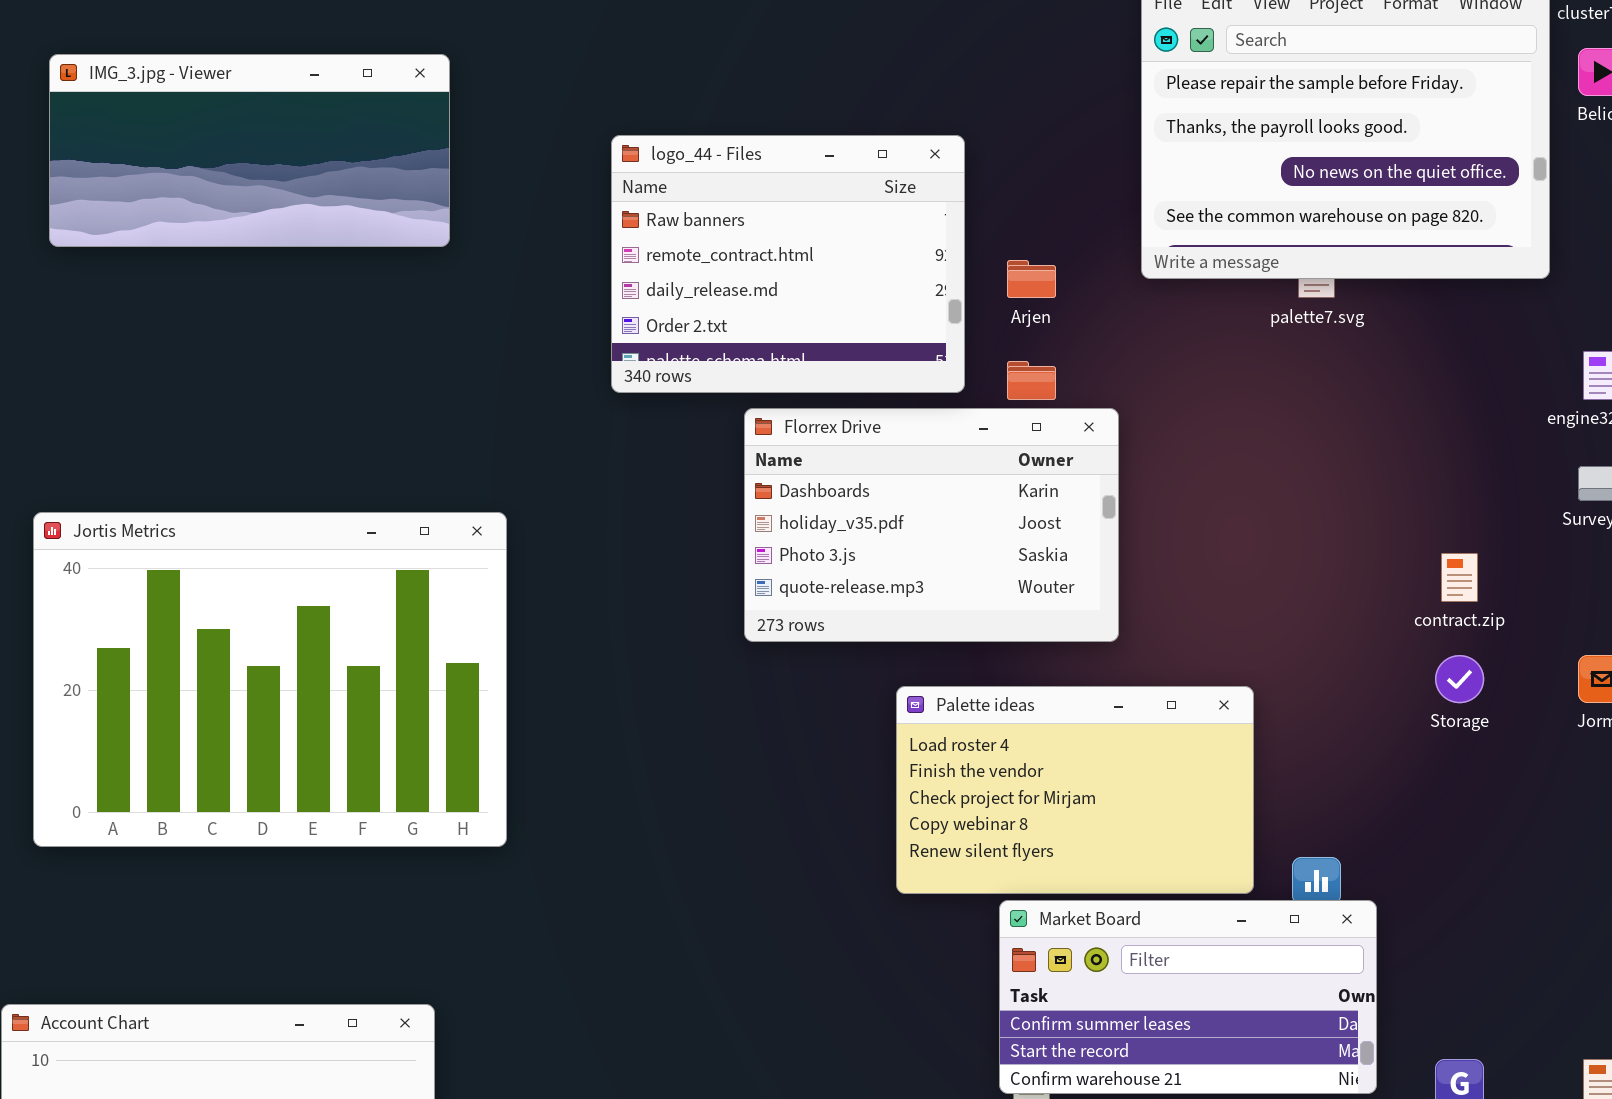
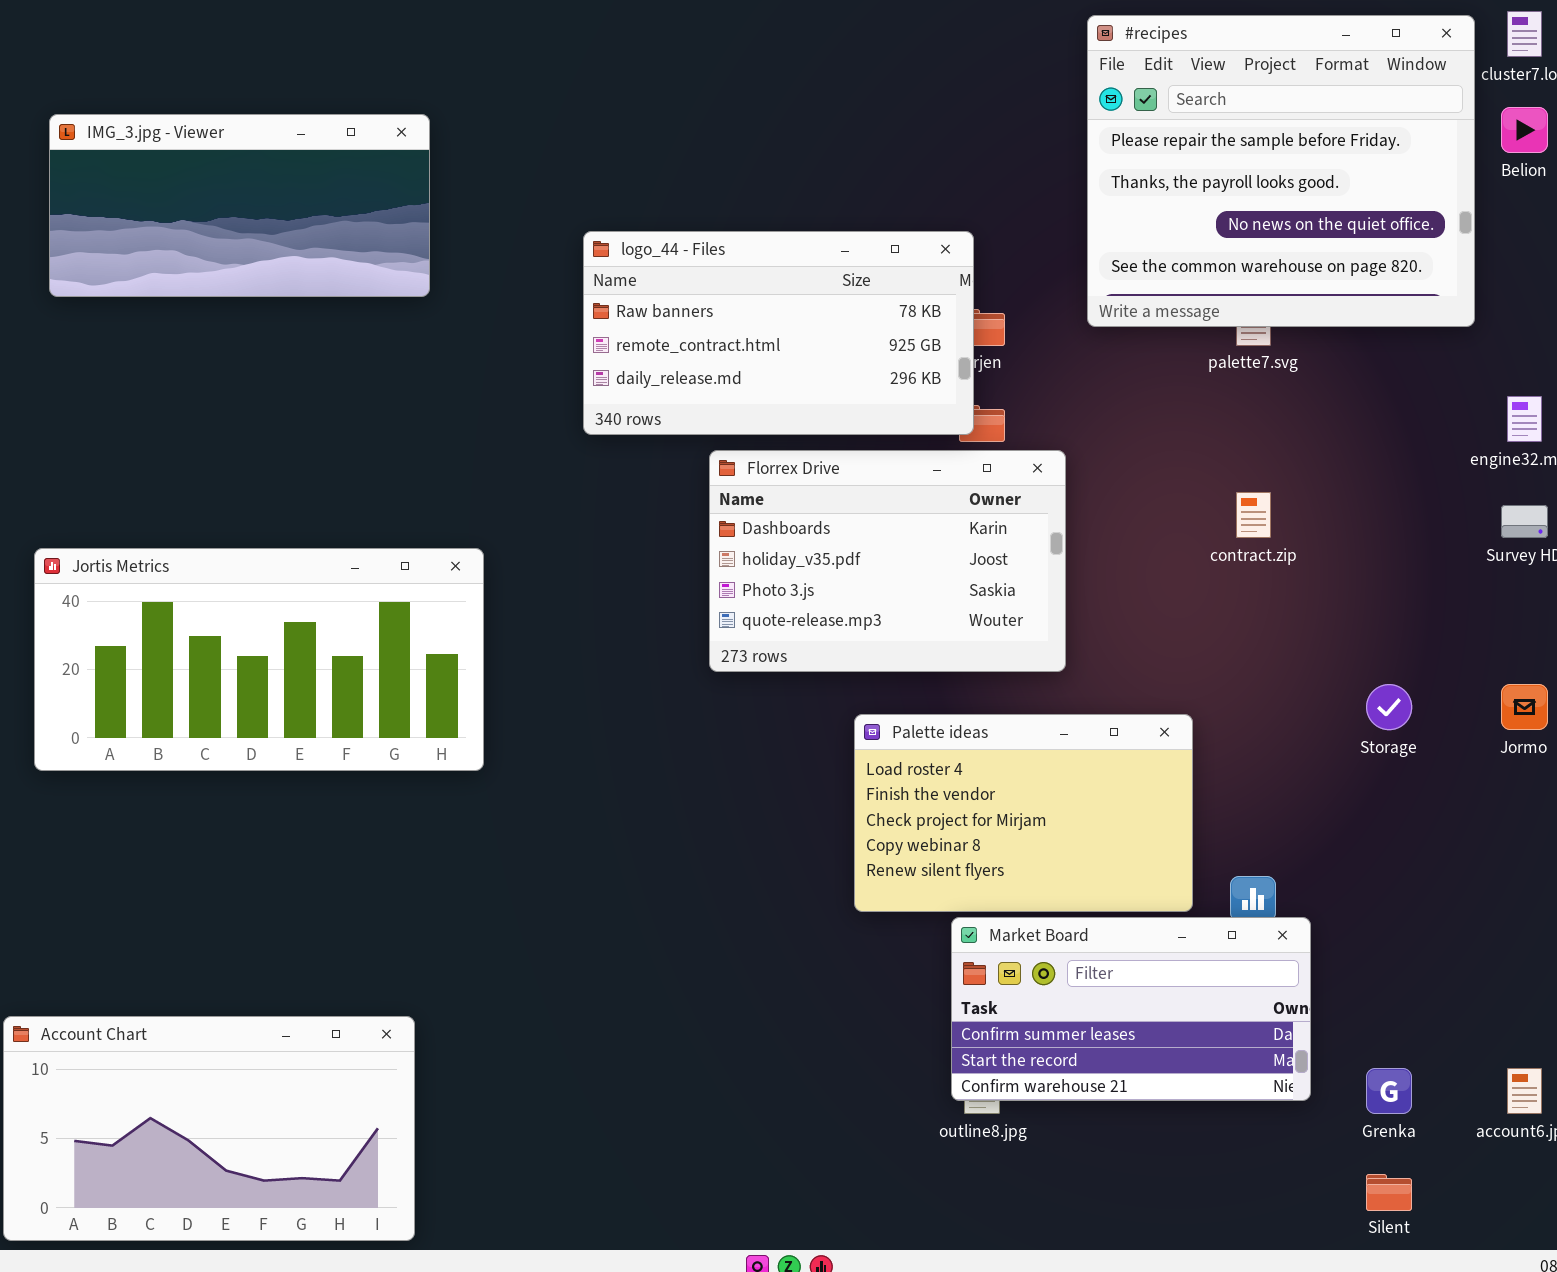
logo_44 - Files: [611,135,965,393] -> [583,231,974,435], resized
Jortis Metrics: [33,512,507,847] -> [34,548,484,771], resized
contract.zip: [1441,553,1478,602] -> [1236,492,1271,538], moved

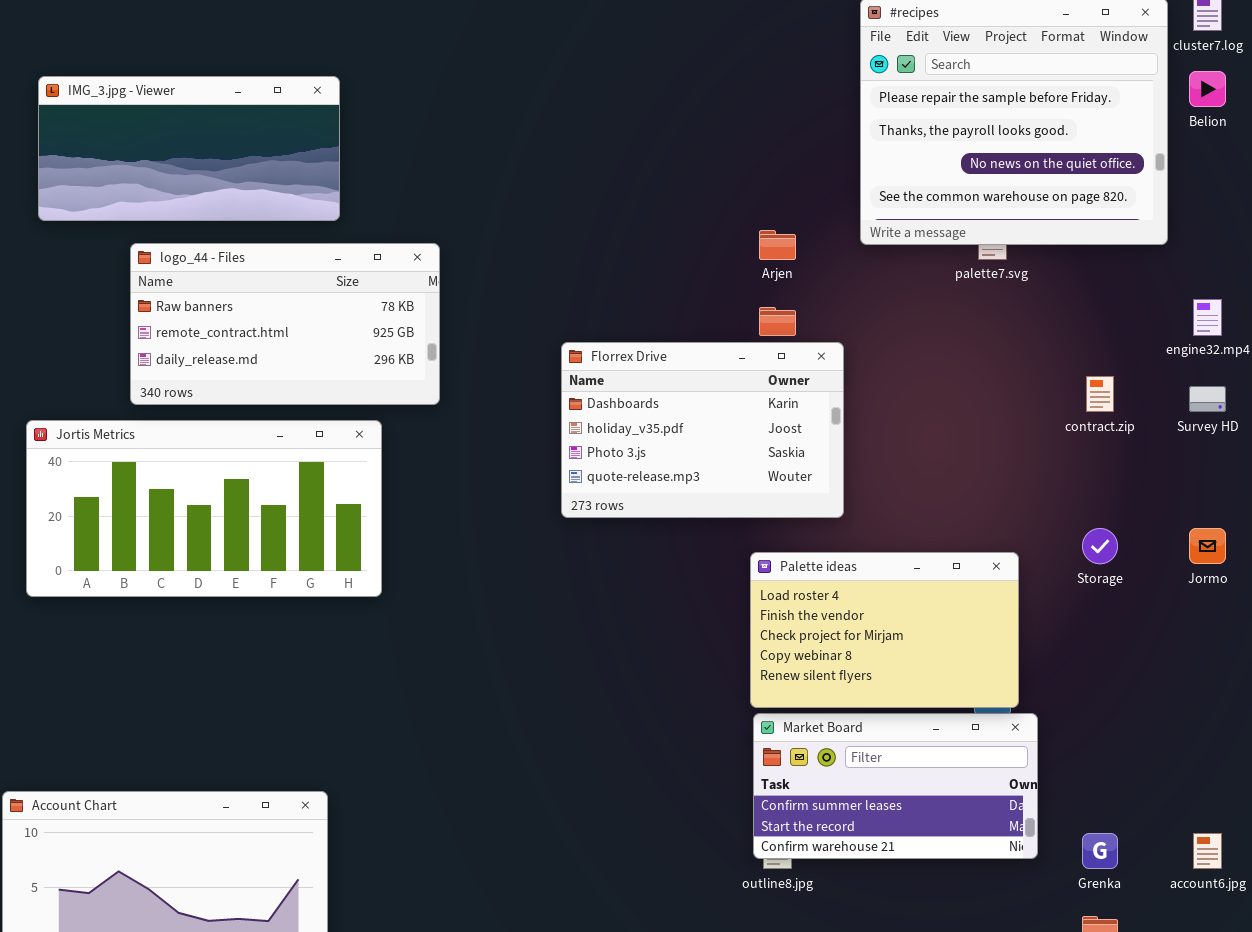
logo_44 - Files: [583,231,974,435] -> [130,243,440,405], moved
contract.zip: [1236,492,1271,538] -> [1086,376,1114,412], moved
Palette ideas: [854,714,1193,912] -> [750,552,1019,708], moved

